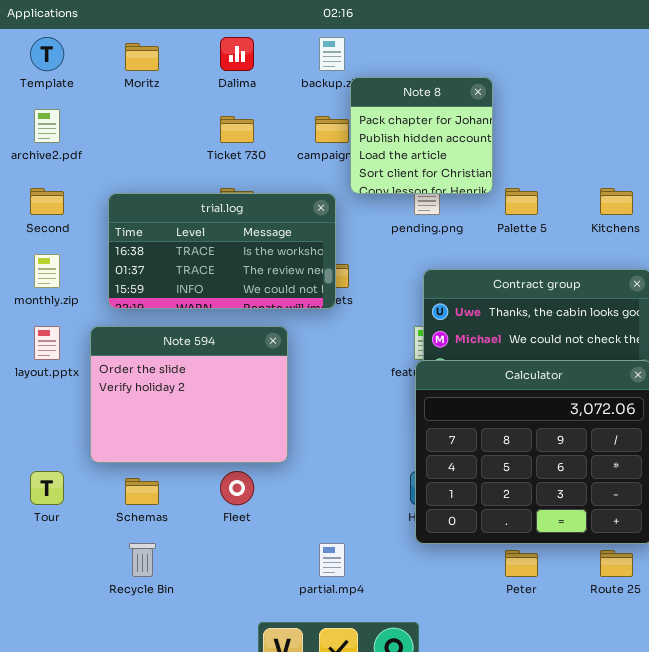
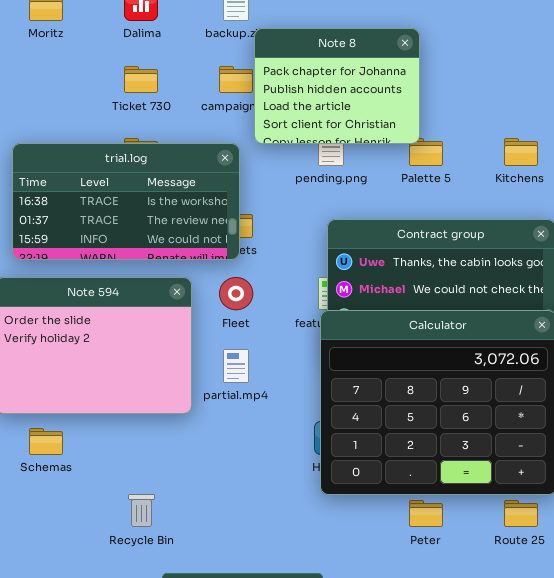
Note 8: [350,77,493,194] -> [254,28,420,144], resized
Fleet: [220,471,254,505] -> [219,277,253,310], moved
Recycle Bin: [129,543,156,577] -> [128,494,155,527], moved
partial.mp4: [319,543,345,577] -> [223,349,249,383], moved

